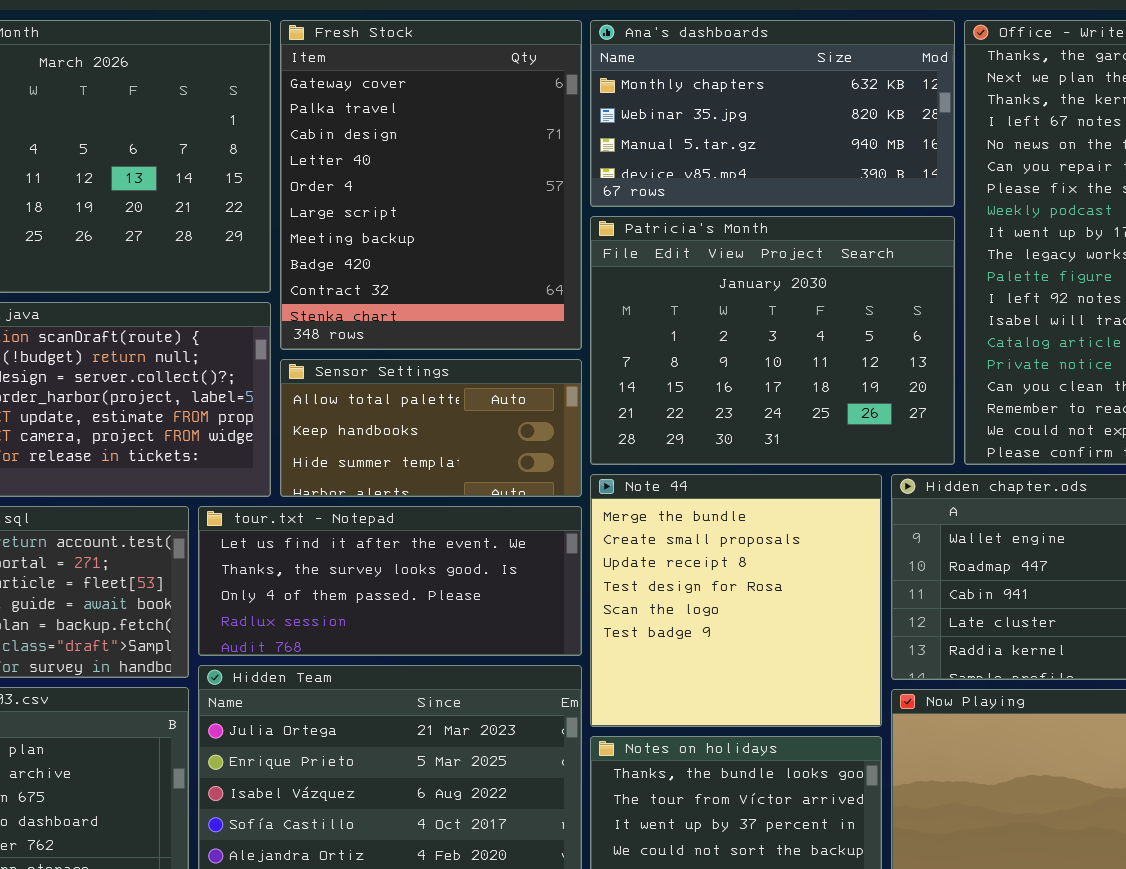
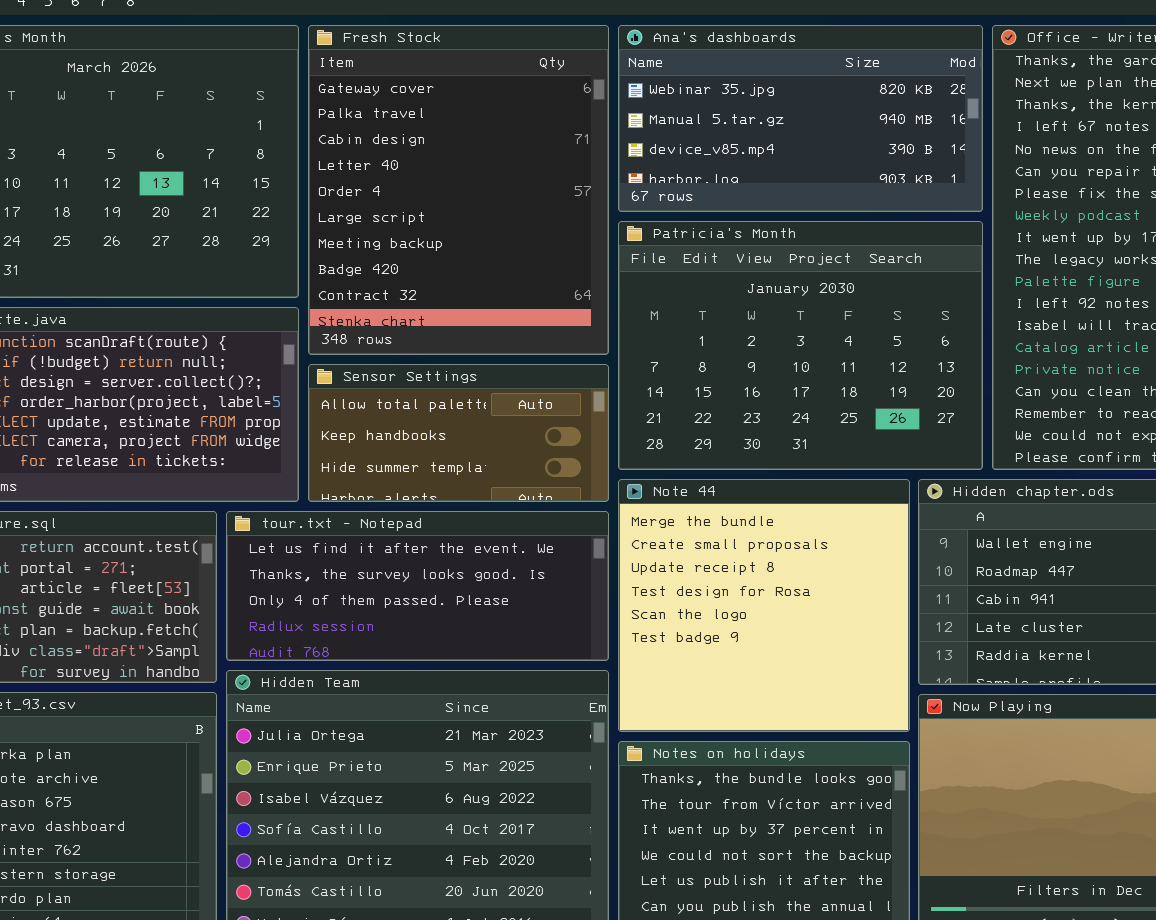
Ana's dashboards: [590,20,955,207] -> [618,25,983,212], scrolled down 1 row

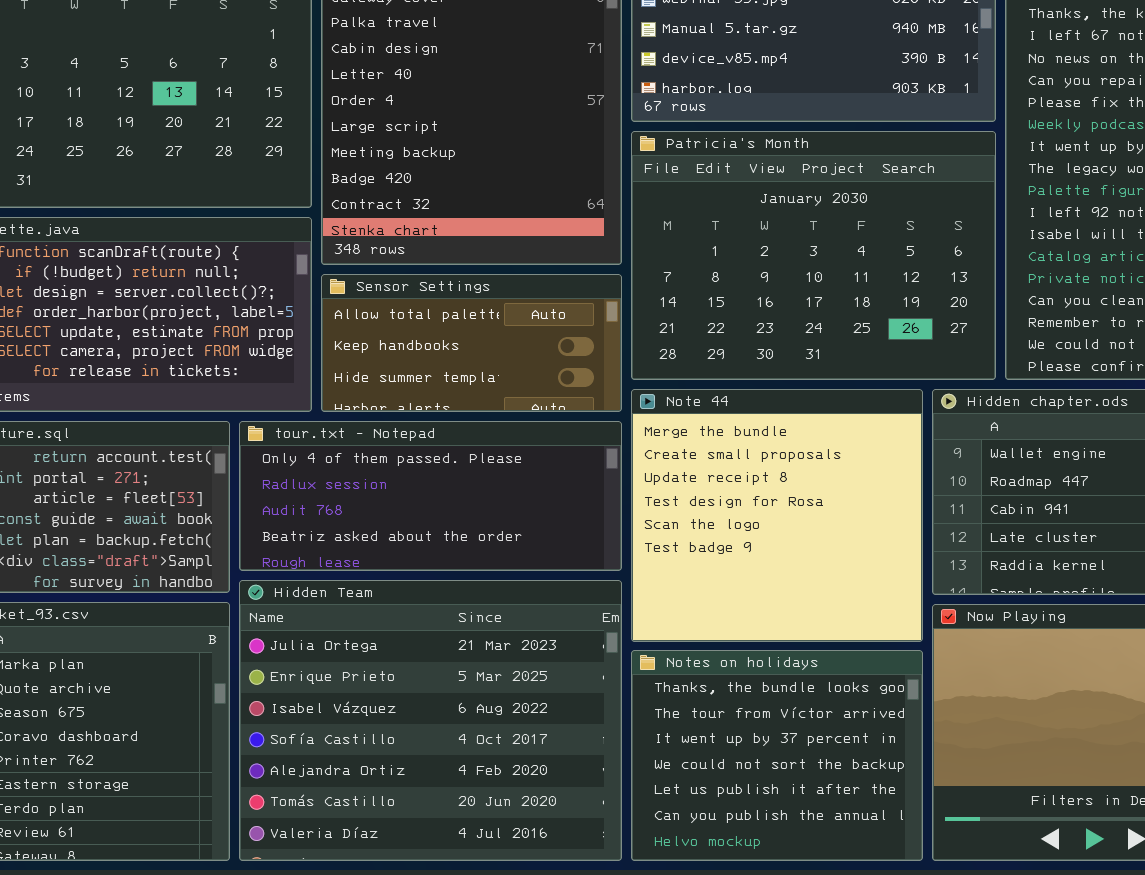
tour.txt - Notepad: [226,511,609,661] -> [239,421,622,571], scrolled down 2 rows

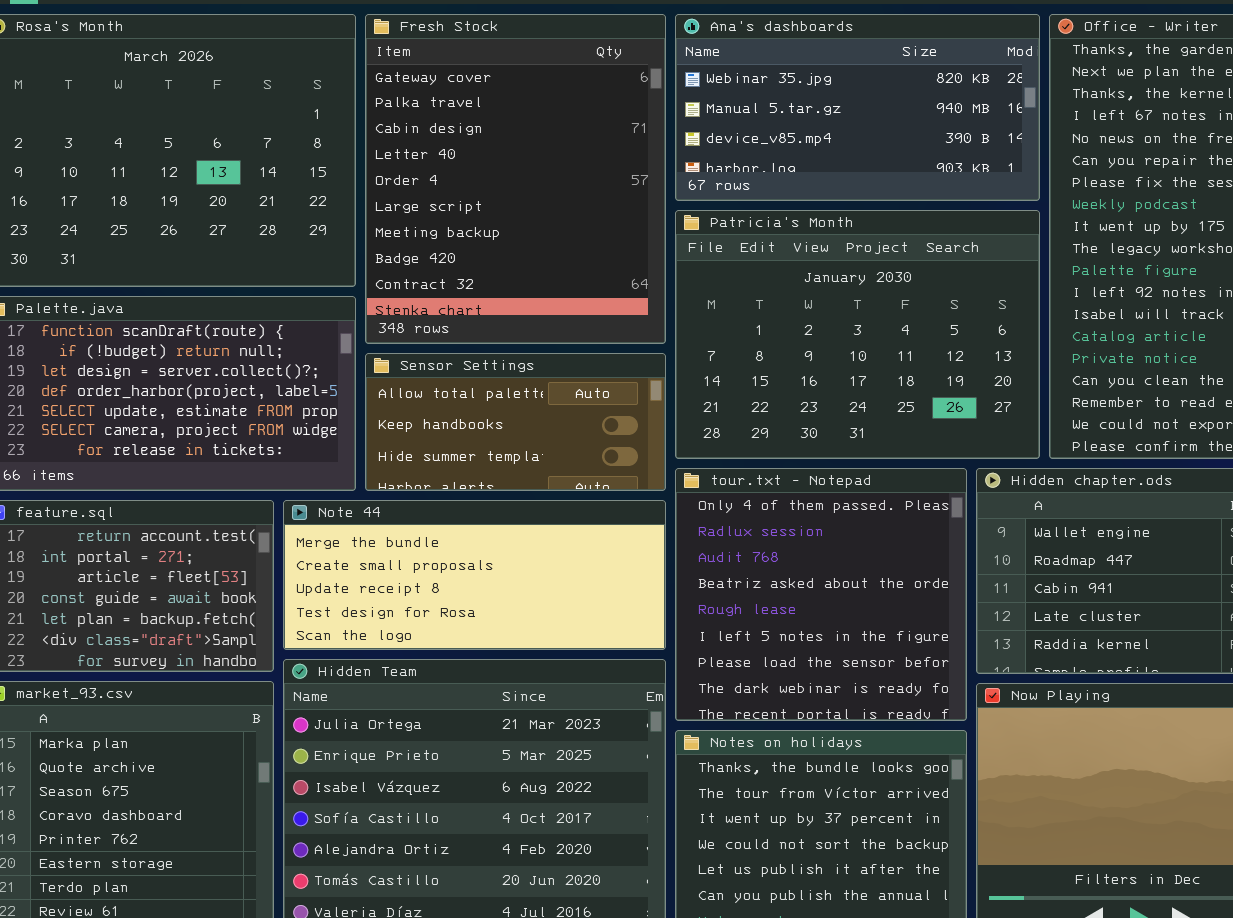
Note 44: [631,389,923,642] -> [283,500,666,650], moved, resized
tour.txt - Notepad: [239,421,622,571] -> [675,468,967,721], moved, resized

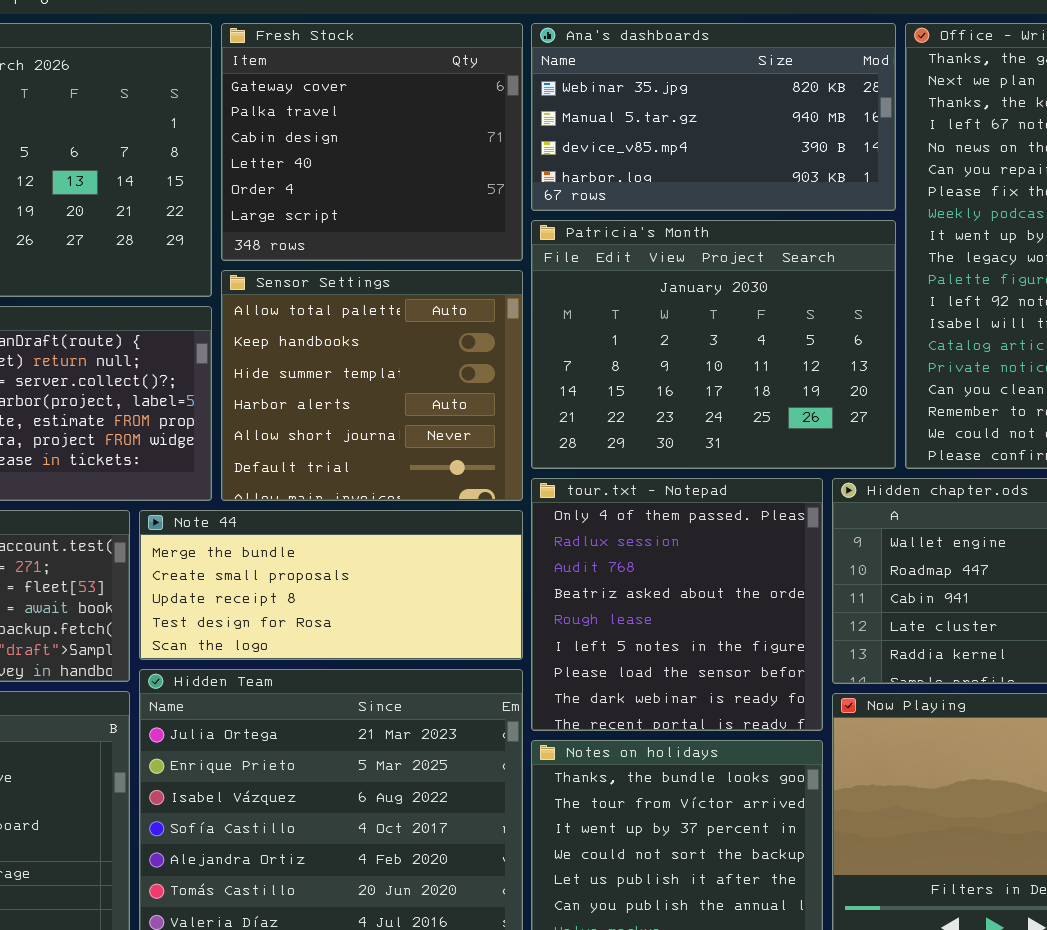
Fresh Stock: [365,14,666,344] -> [221,23,523,261], resized
Sensor Settings: [365,353,666,491] -> [221,270,523,501], resized

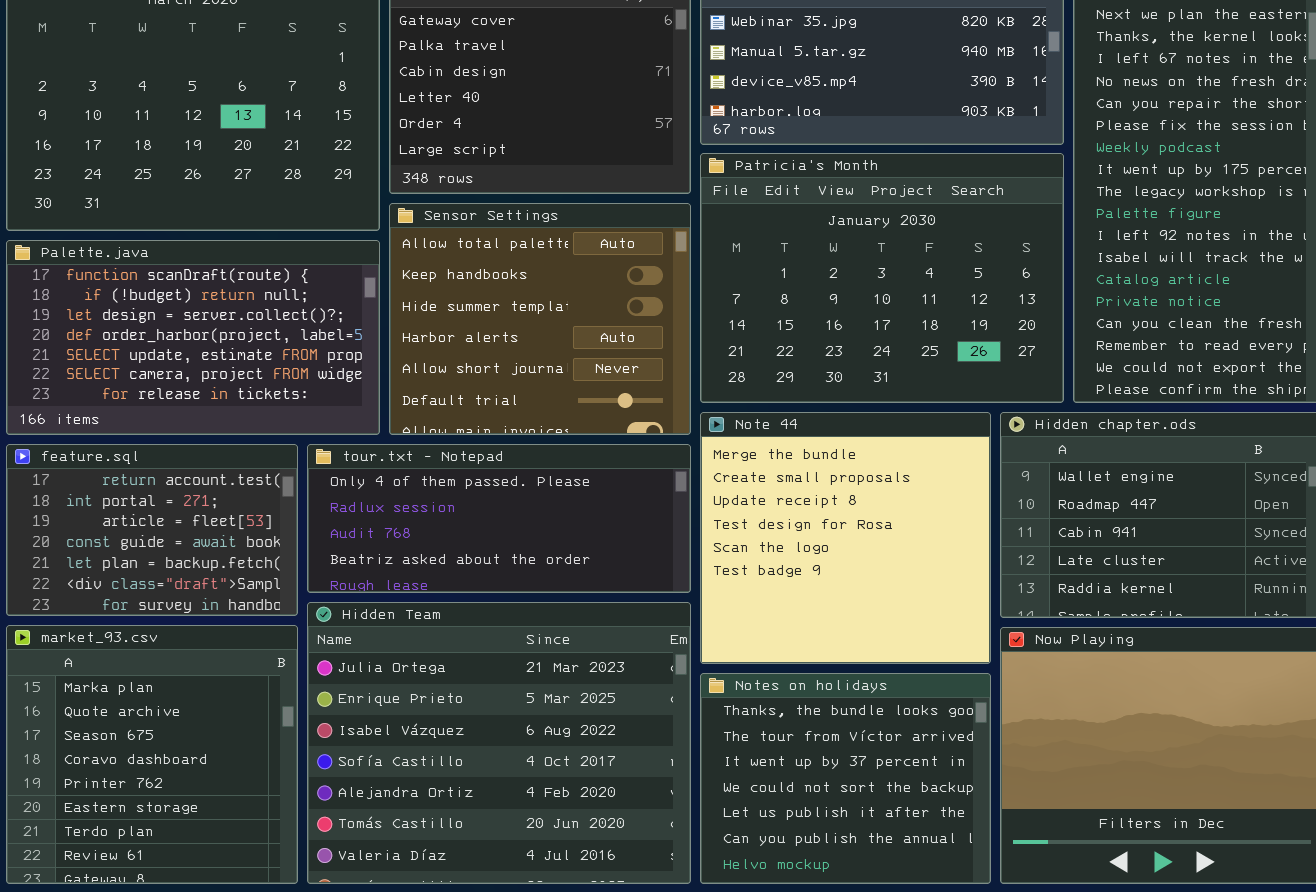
tour.txt - Notepad: [531,478,823,731] -> [307,444,691,593], moved, resized
Note 44: [139,510,523,660] -> [700,412,991,664], moved, resized

